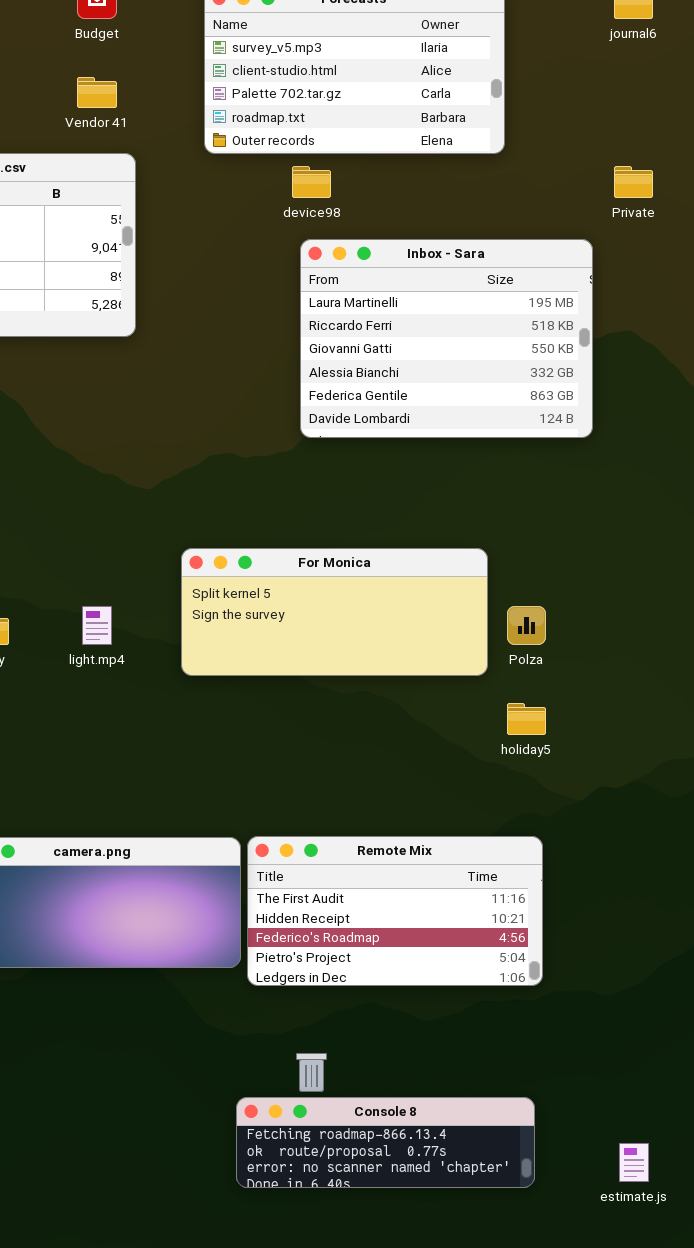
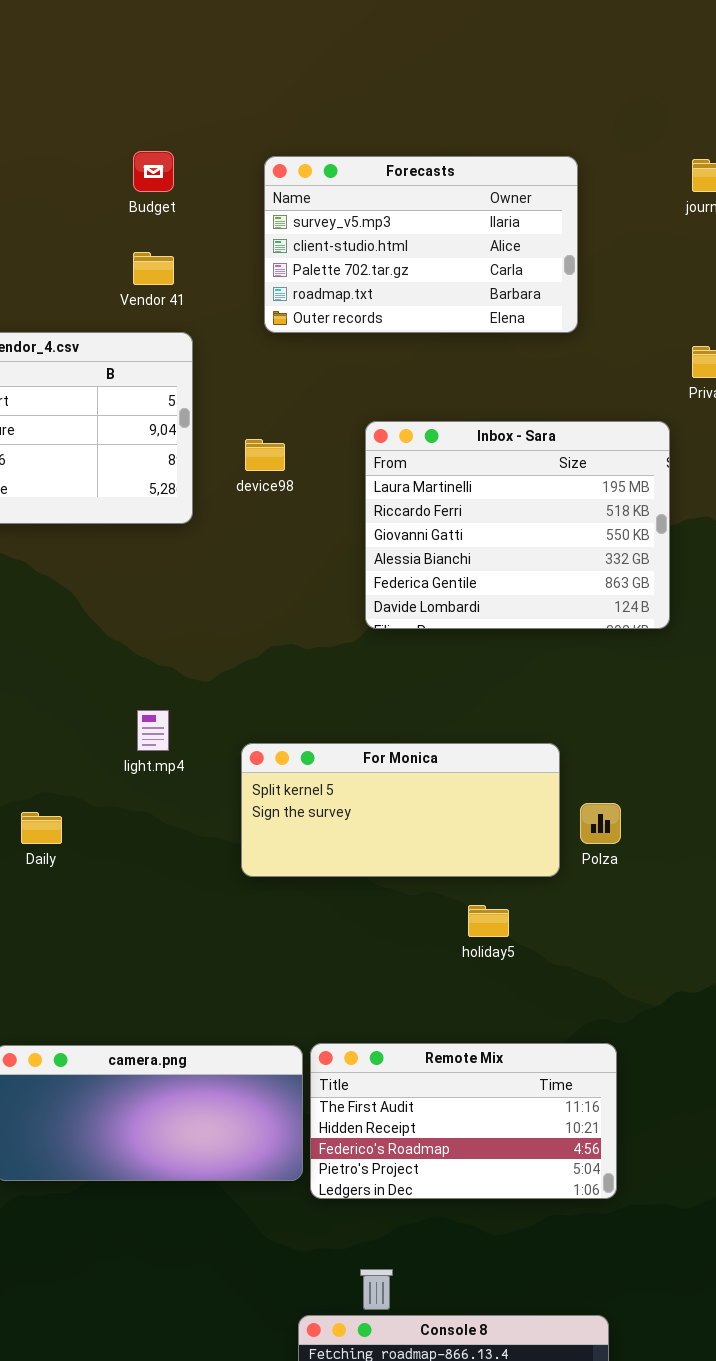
device98: [292,166,331,198] -> [245,439,285,471], moved
light.mp4: [82,606,112,645] -> [137,710,169,751], moved
holiday5: [507,703,546,735] -> [468,905,509,937], moved

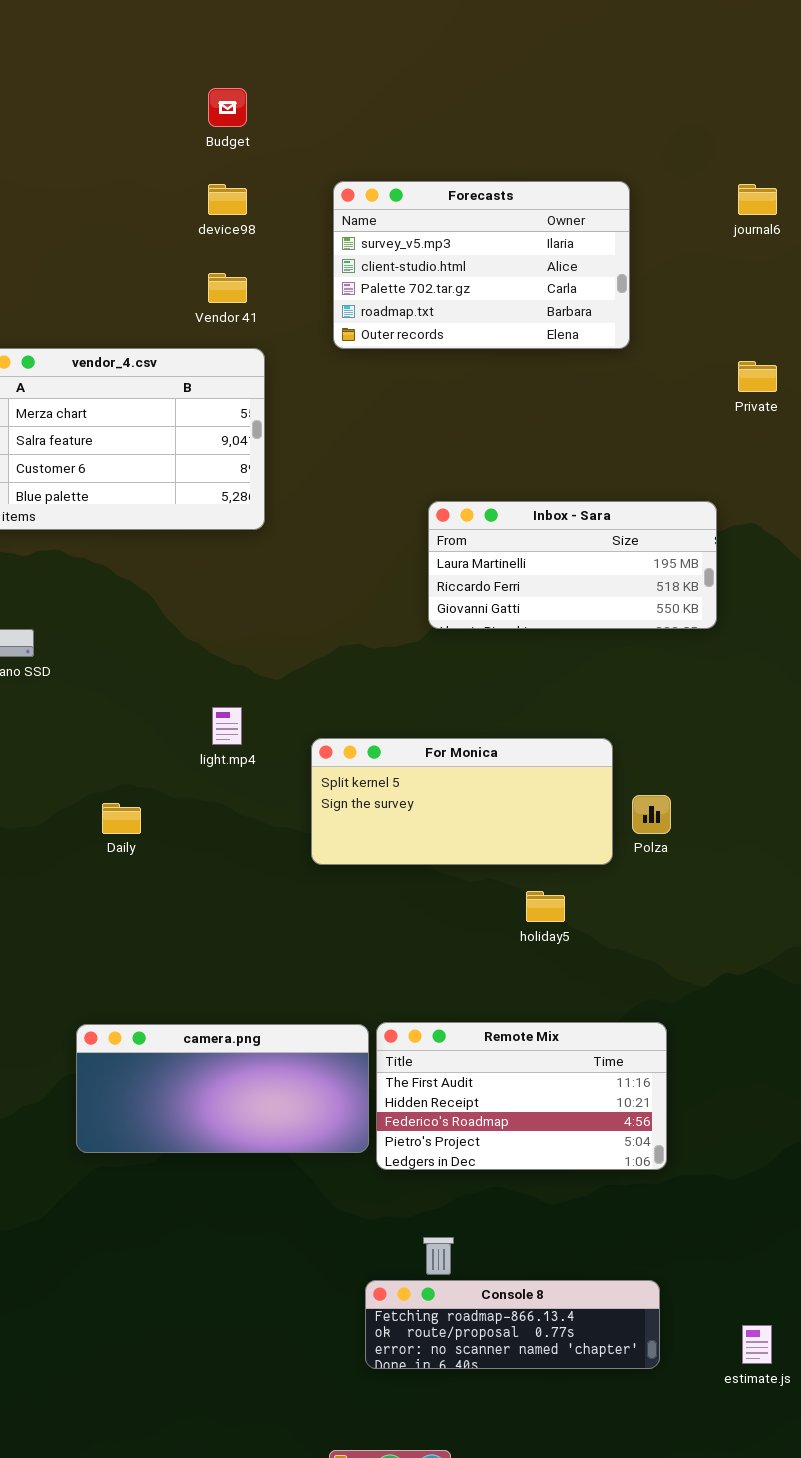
Budget: [133,151,174,192] -> [208,88,247,127], moved
Inbox - Sara: [365,421,670,629] -> [428,501,717,629], resized
device98: [245,439,285,471] -> [208,184,247,215], moved

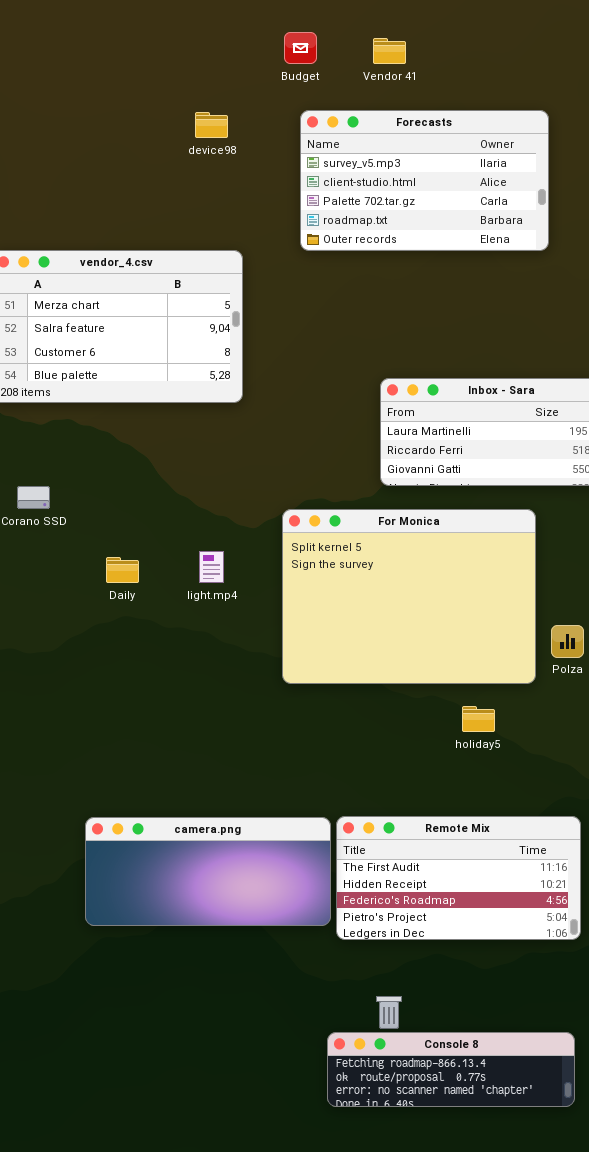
Budget: [208,88,247,127] -> [284,32,317,64], moved
Vendor 41: [208,273,247,303] -> [373,38,406,64], moved
For Monica: [311,738,613,865] -> [282,509,536,684], resized
Daily: [102,803,141,834] -> [106,557,139,583], moved

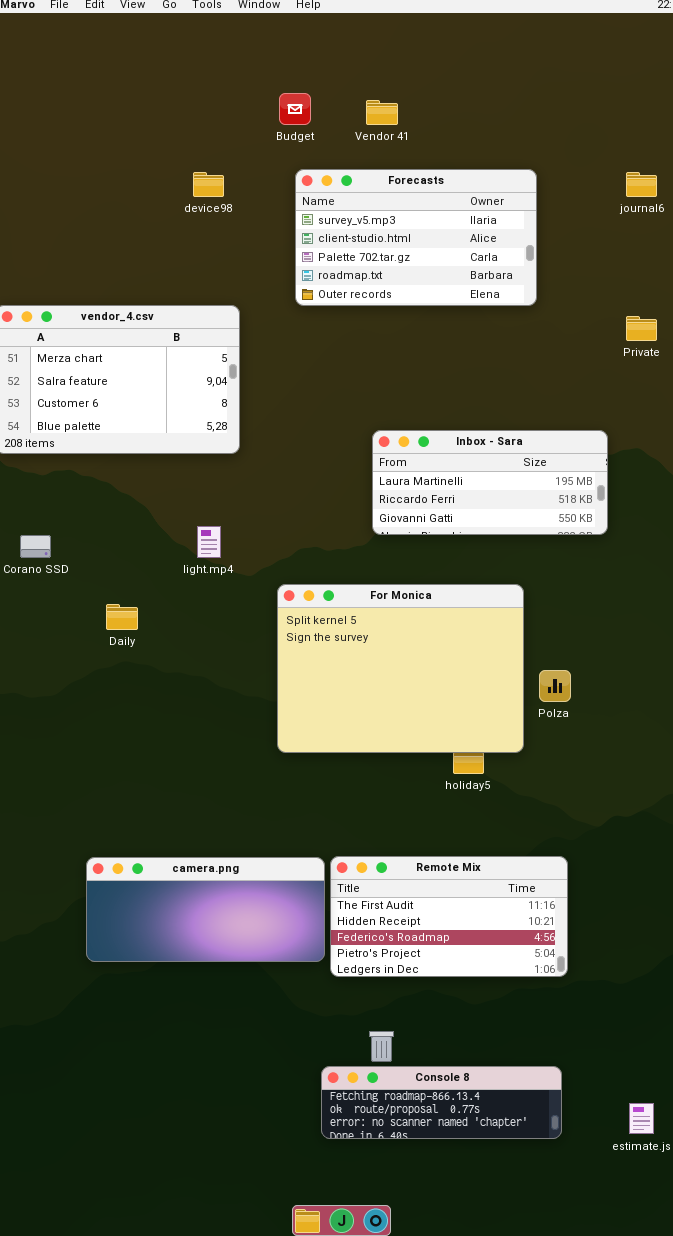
For Monica: [282,509,536,684] -> [277,584,524,753], moved
light.mp4: [199,551,224,583] -> [197,526,221,558], moved

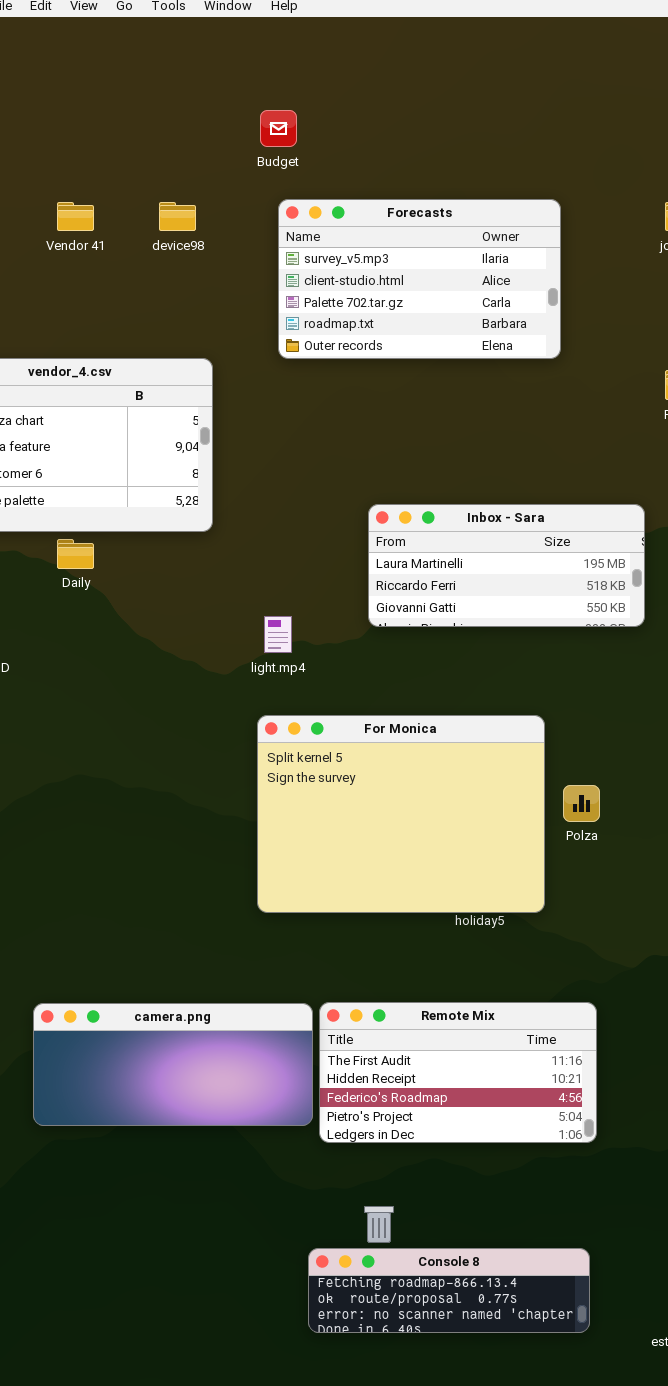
Vendor 41: [366,100,398,125] -> [57,202,94,231], moved
light.mp4: [197,526,221,558] -> [264,616,292,653], moved
For Monica: [277,584,524,753] -> [257,715,545,913], moved
Daily: [106,604,138,630] -> [57,539,94,569], moved

